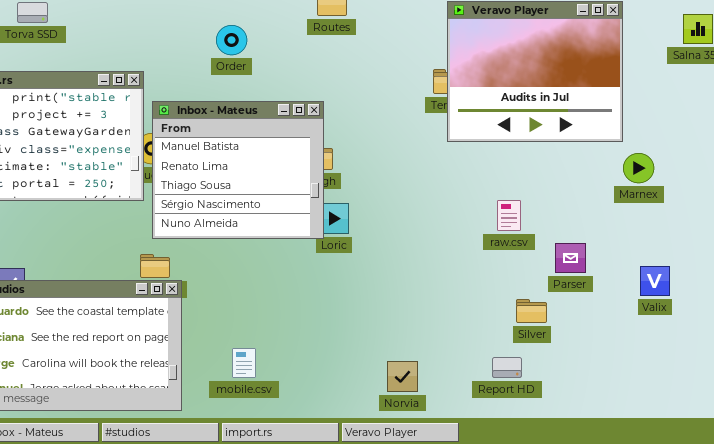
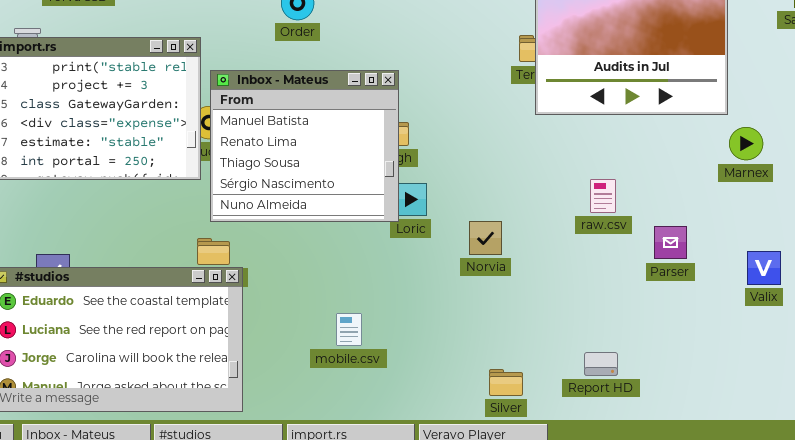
Silver: [516,299,547,323] -> [489,369,523,396], moved
mobile.csv: [232,348,256,378] -> [336,313,362,346], moved
Norvia: [387,361,418,392] -> [469,221,502,255], moved

